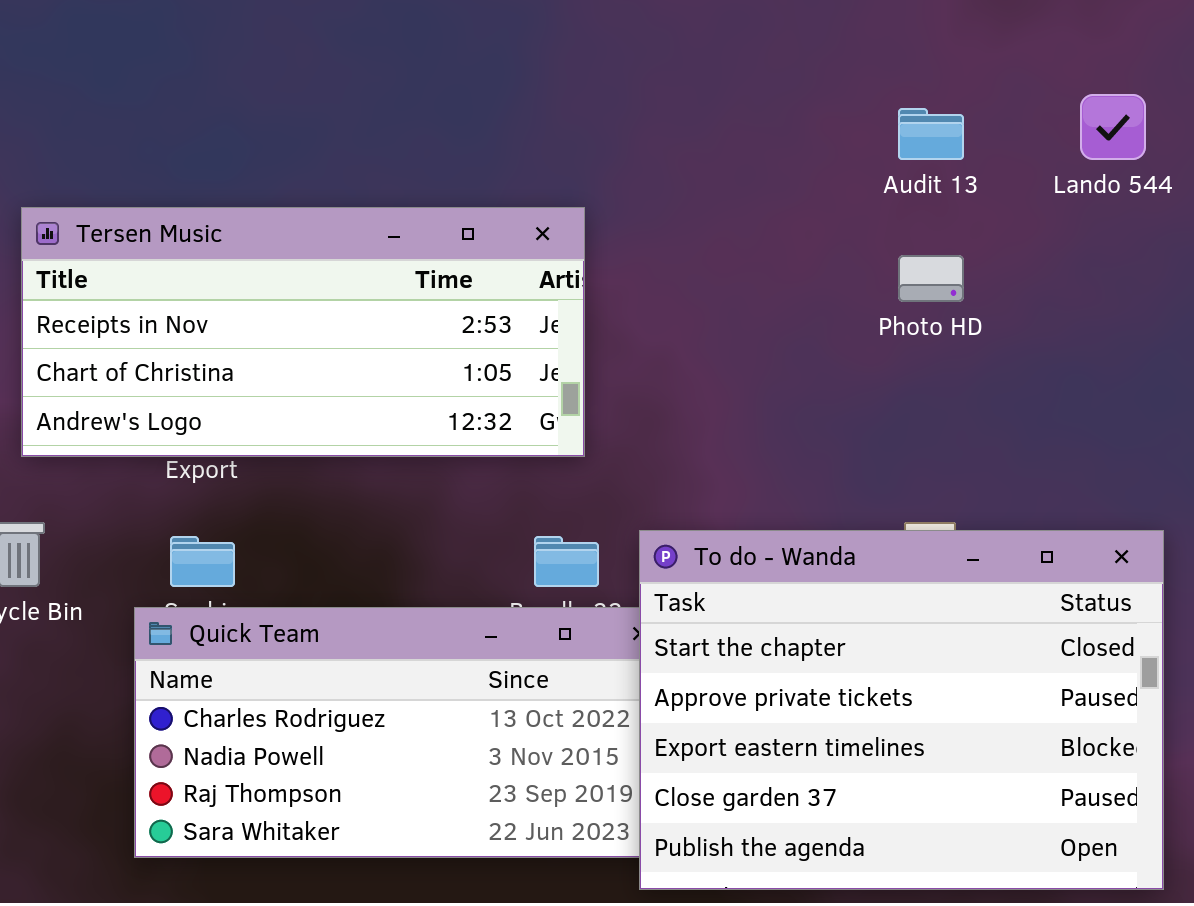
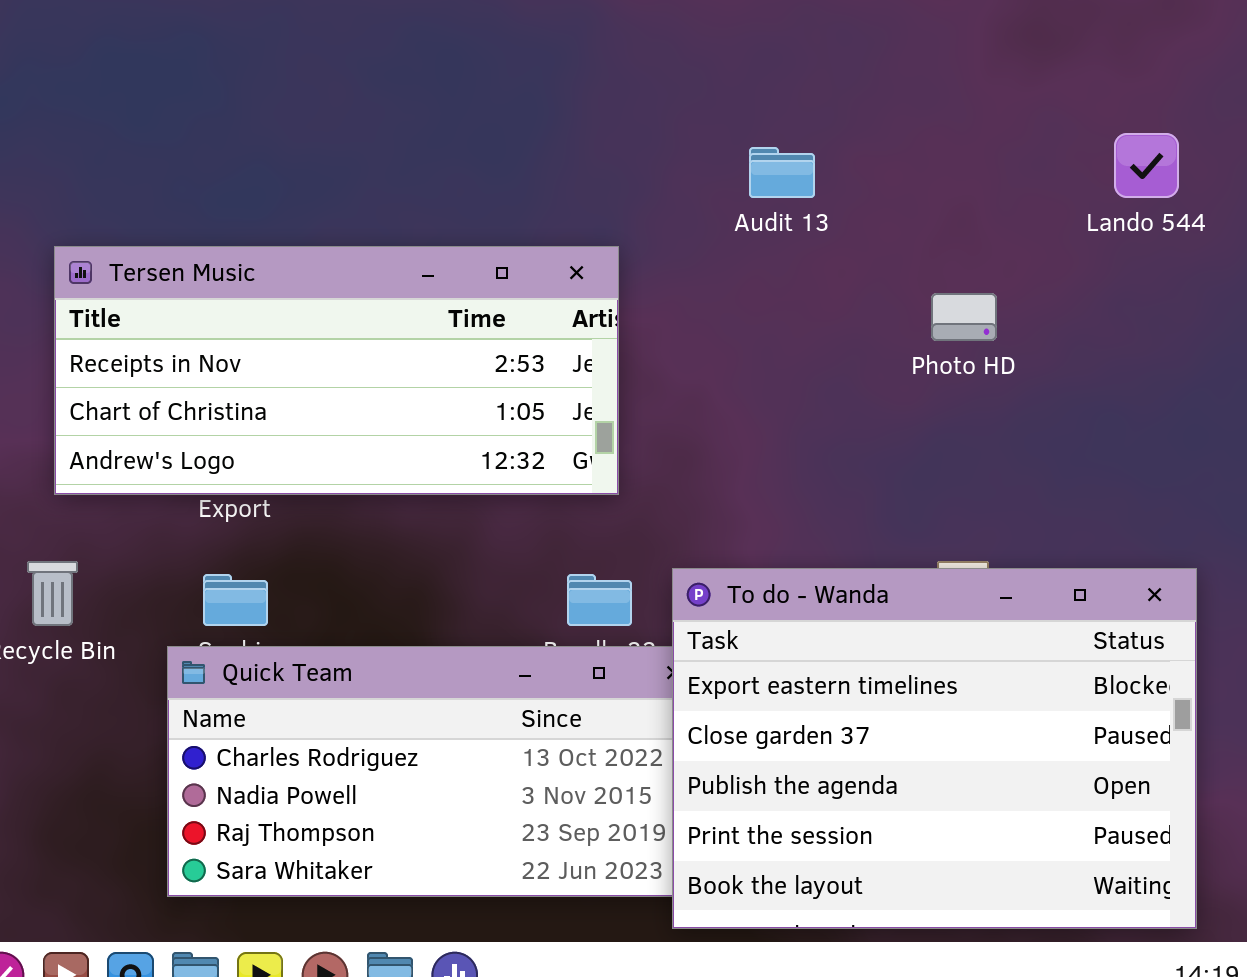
Audit 13: [898,108,964,160] -> [749,147,815,198], moved
To do - Wanda: [639,530,1164,890] -> [672,568,1197,929], scrolled down 2 rows

